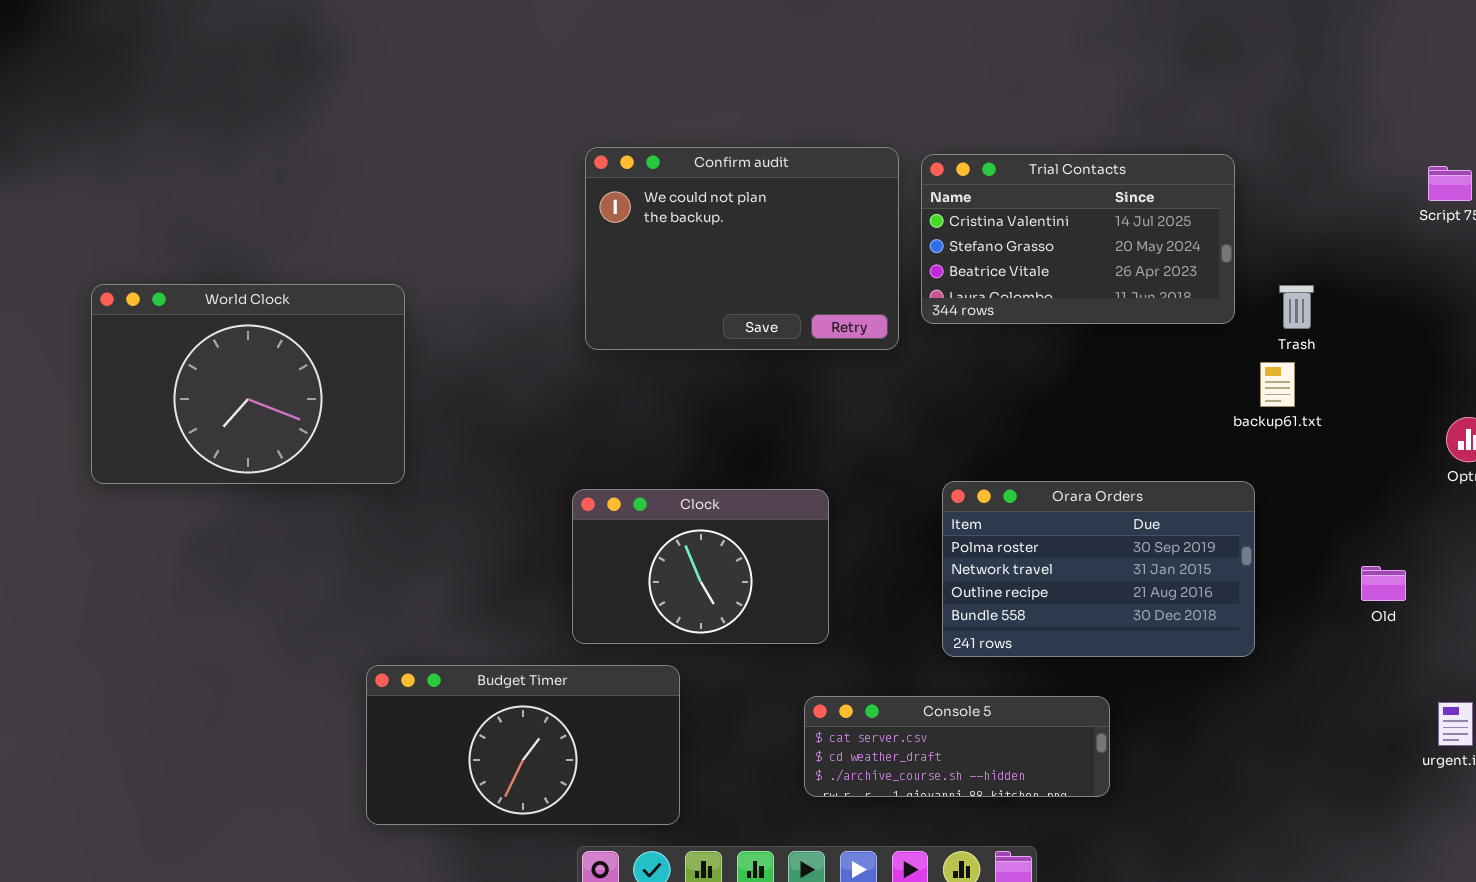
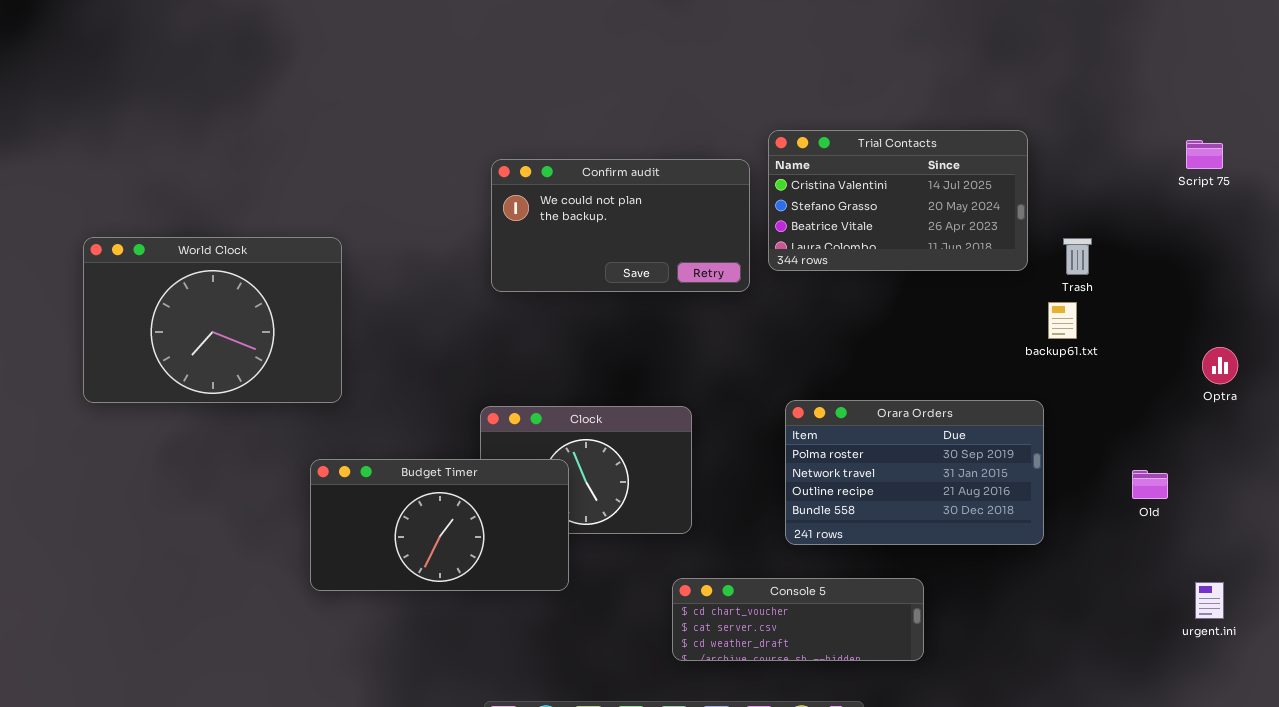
Confirm audit: [585,147,899,350] -> [491,159,750,292], resized
Budget Timer: [366,665,680,825] -> [310,459,569,591], moved
Console 5: [804,696,1110,797] -> [672,578,924,661], scrolled up 1 row

